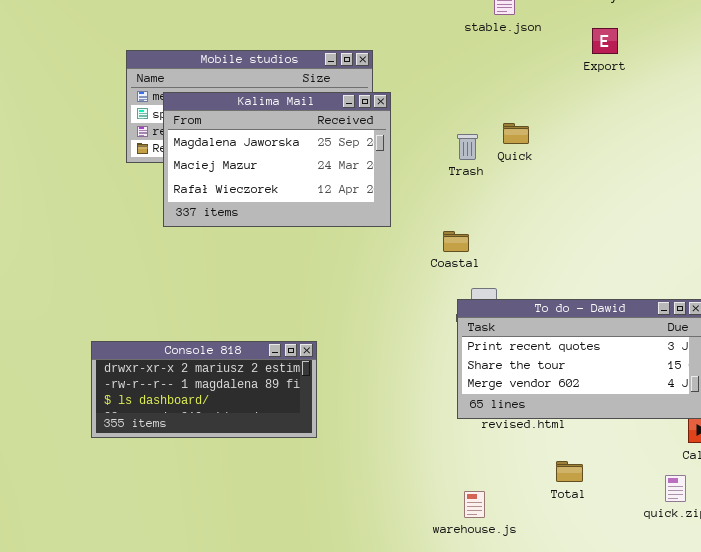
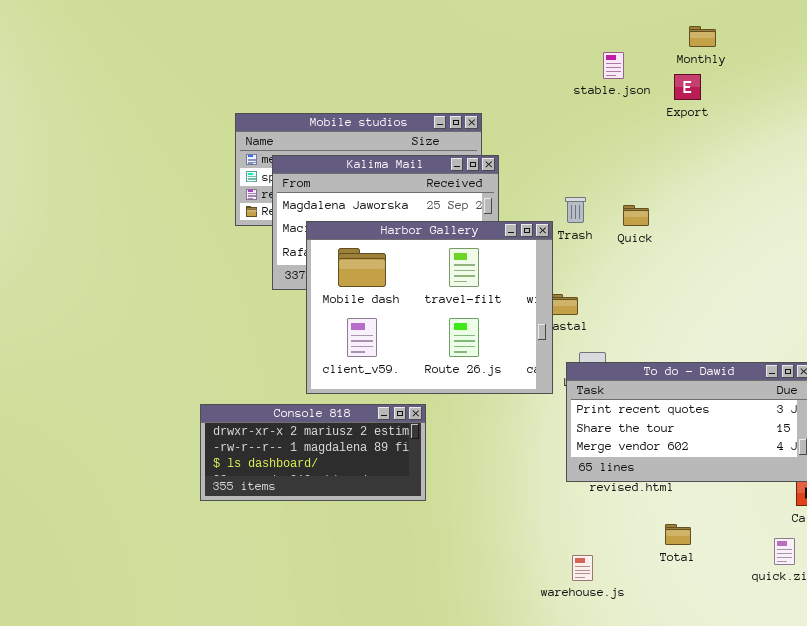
Export: [592,28,618,54] -> [674,74,701,100], moved
Quick: [503,123,529,144] -> [623,205,649,226], moved
Harbor Gallery: none -> [306,221,553,394], opened

